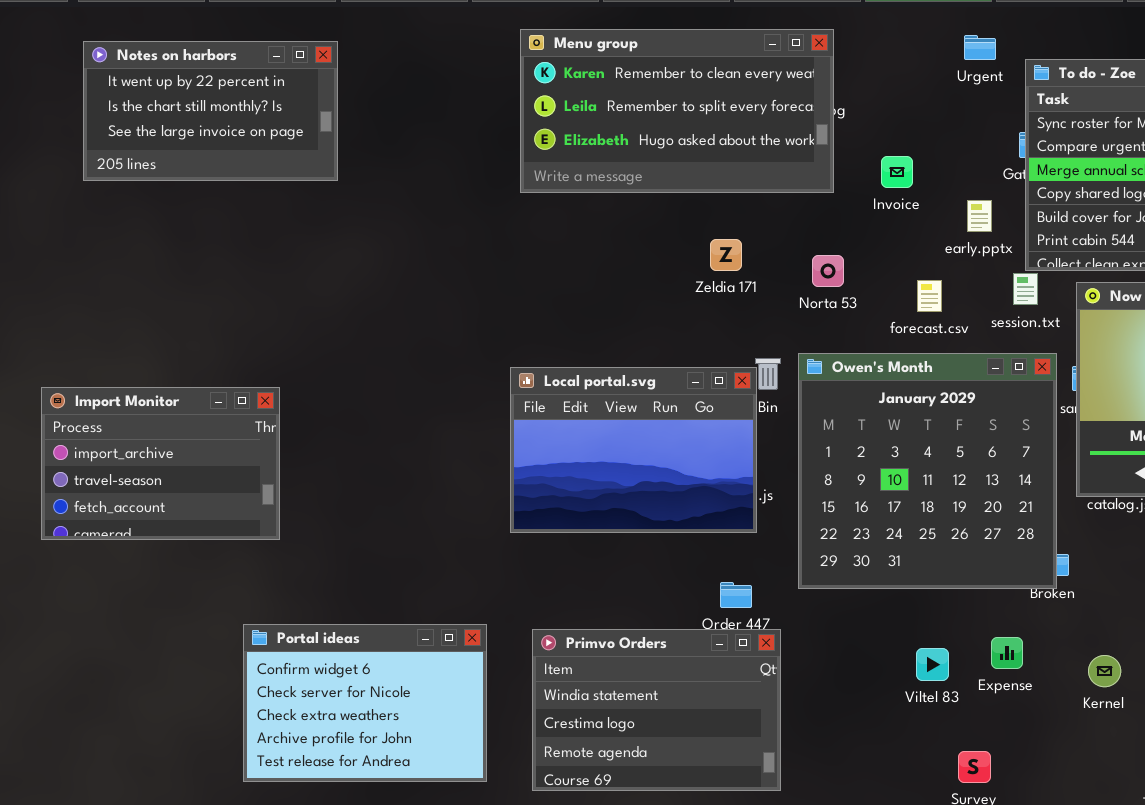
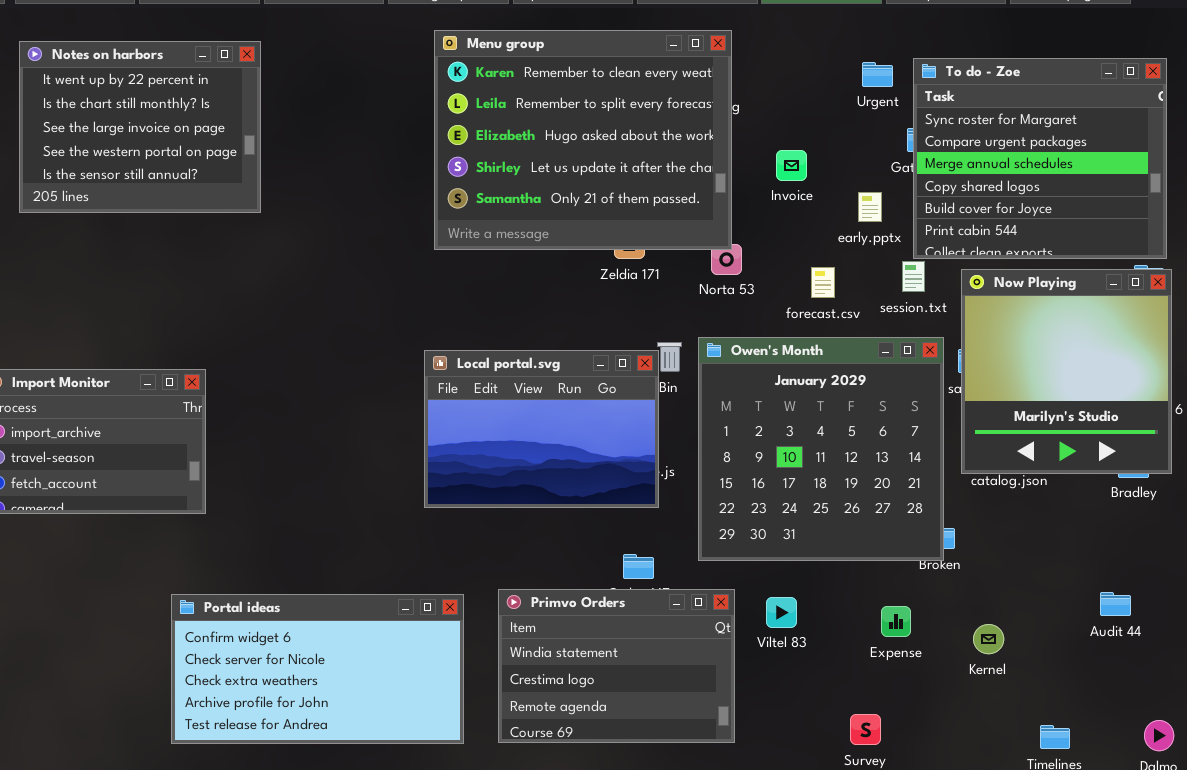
Menu group: [520,29,834,193] -> [434,30,732,250], resized
Urgent: [964,35,996,60] -> [862,62,893,87], moved
Notes on harbors: [83,41,338,181] -> [19,41,261,213], resized
Portal ideas: [243,624,487,782] -> [171,594,464,744], resized
Primvo Orders: [532,629,781,791] -> [498,589,735,743], moved
Viltel 83: [916,648,949,681] -> [766,597,797,628], moved

